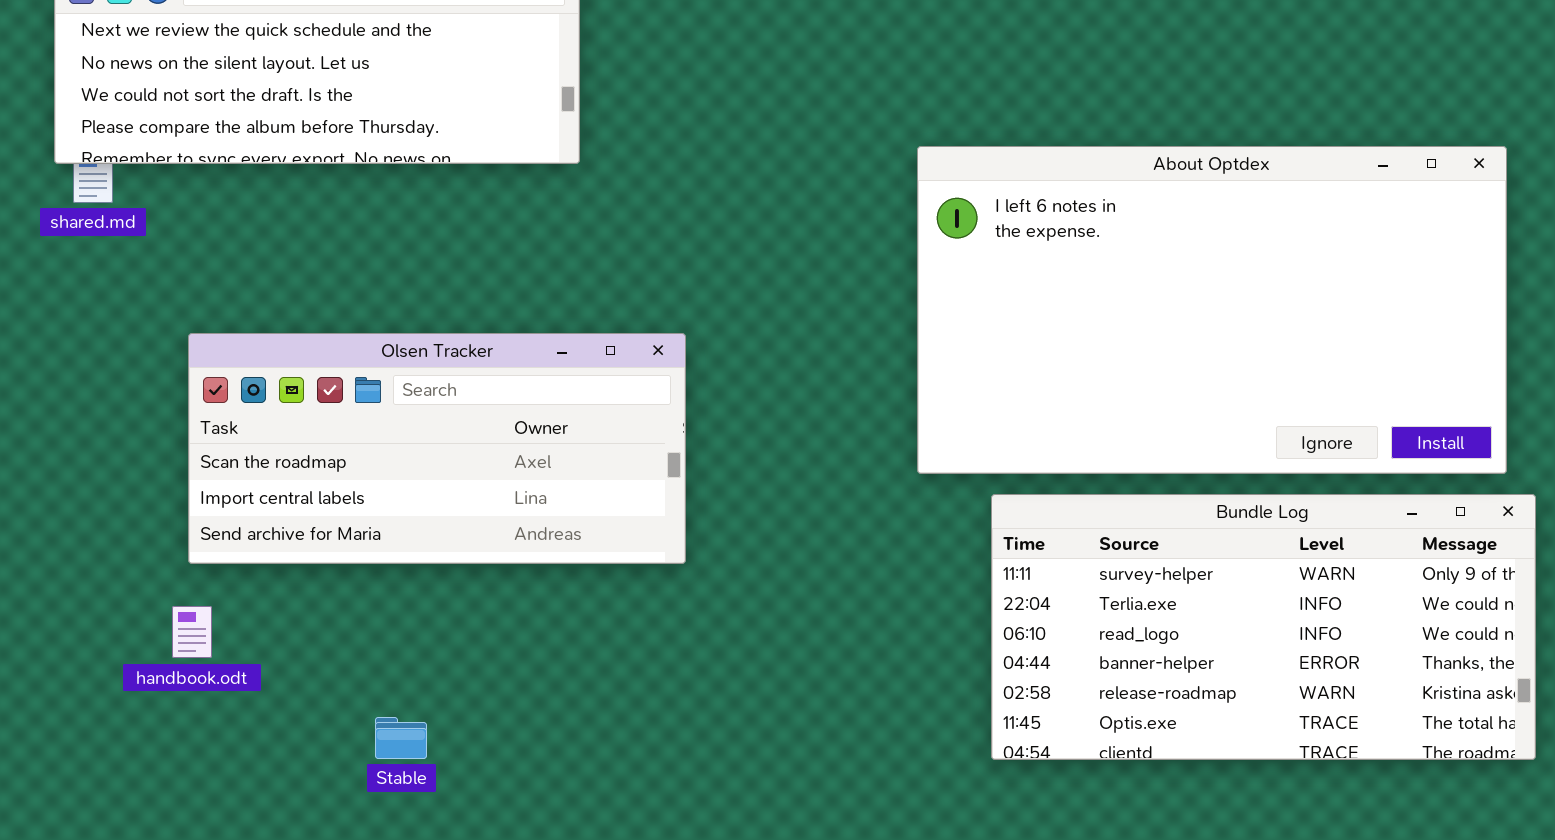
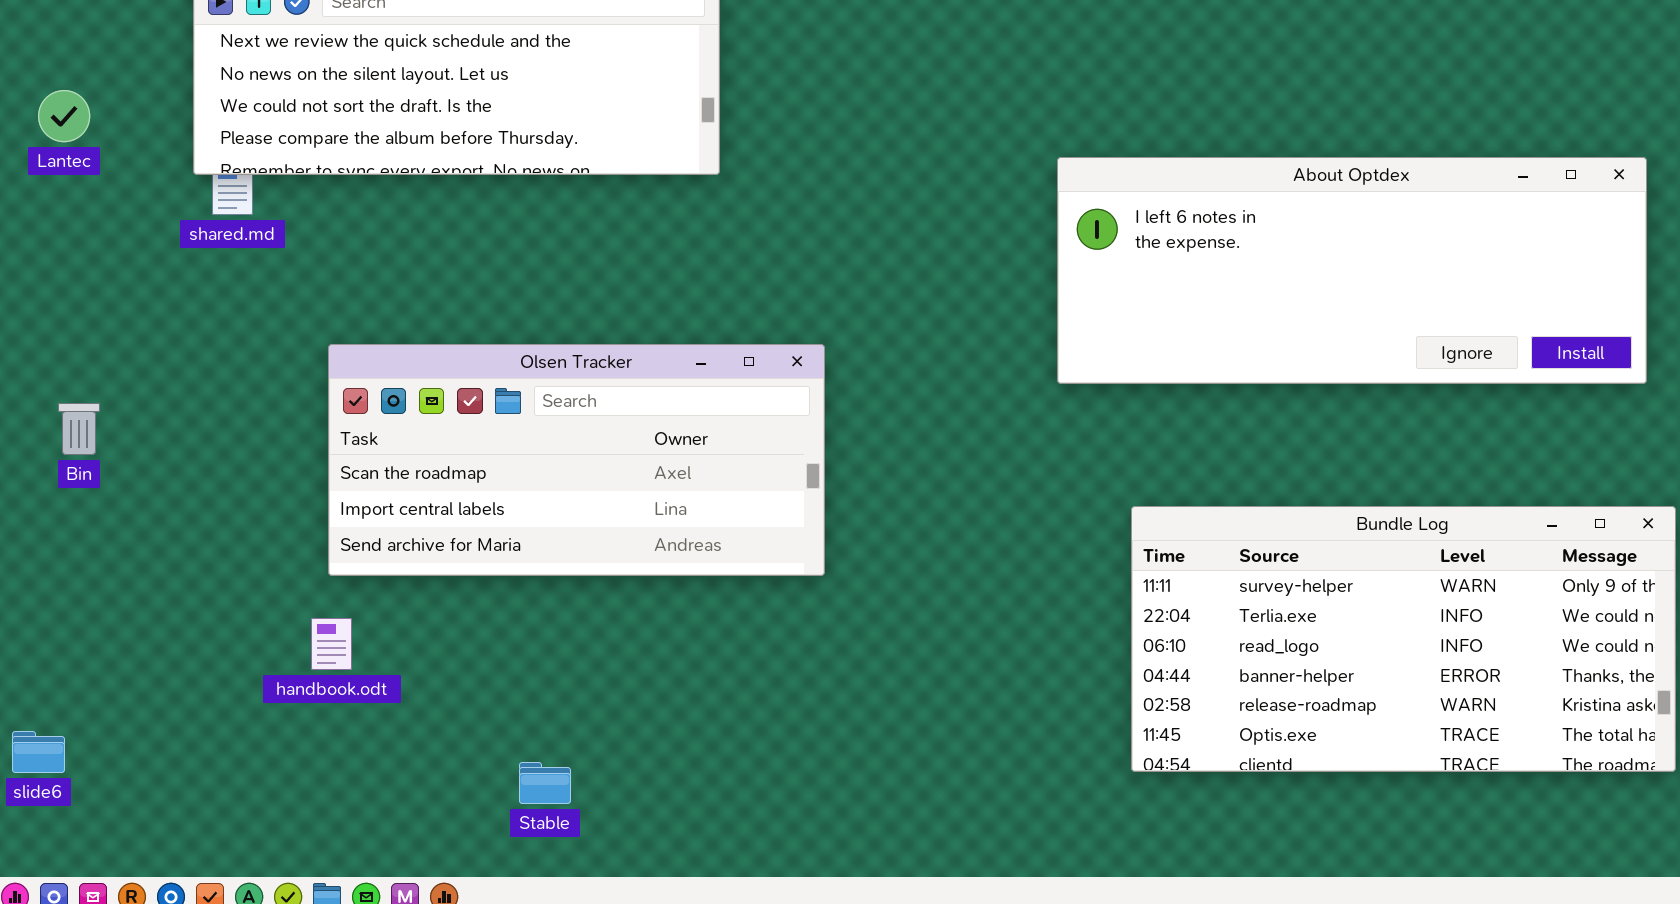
About Optdex: [917,146,1507,474] -> [1057,157,1647,384], resized
Stable: [375,717,427,759] -> [519,762,571,804], moved

